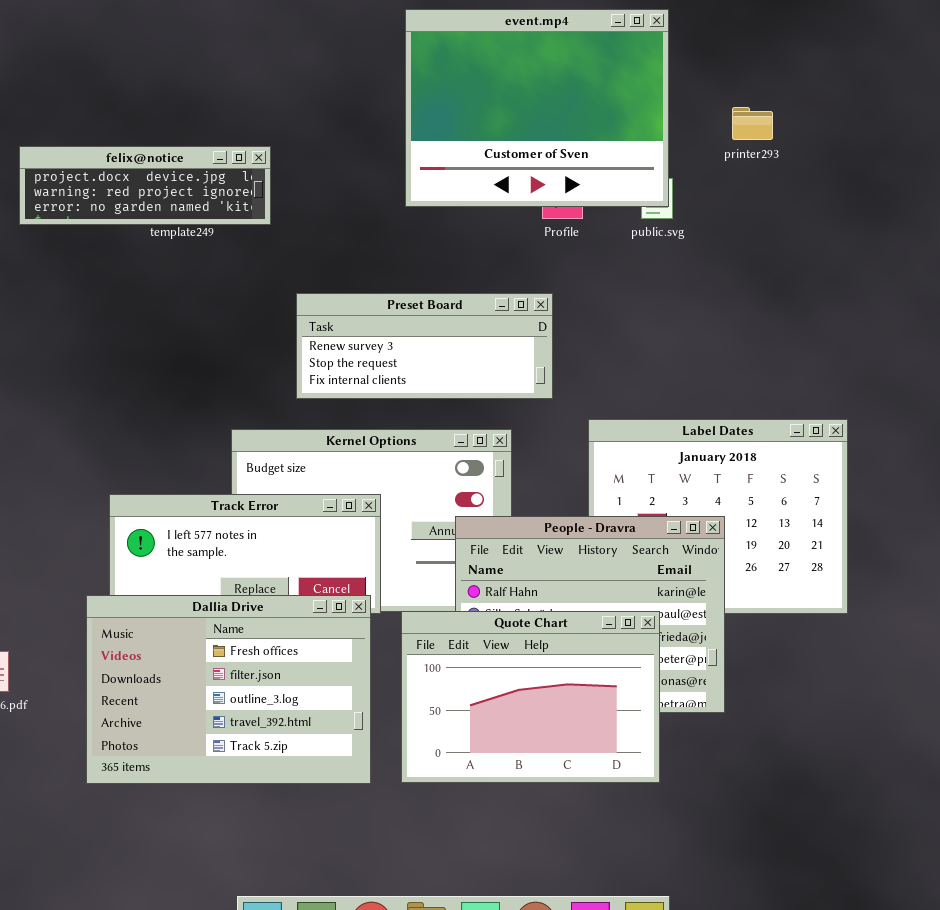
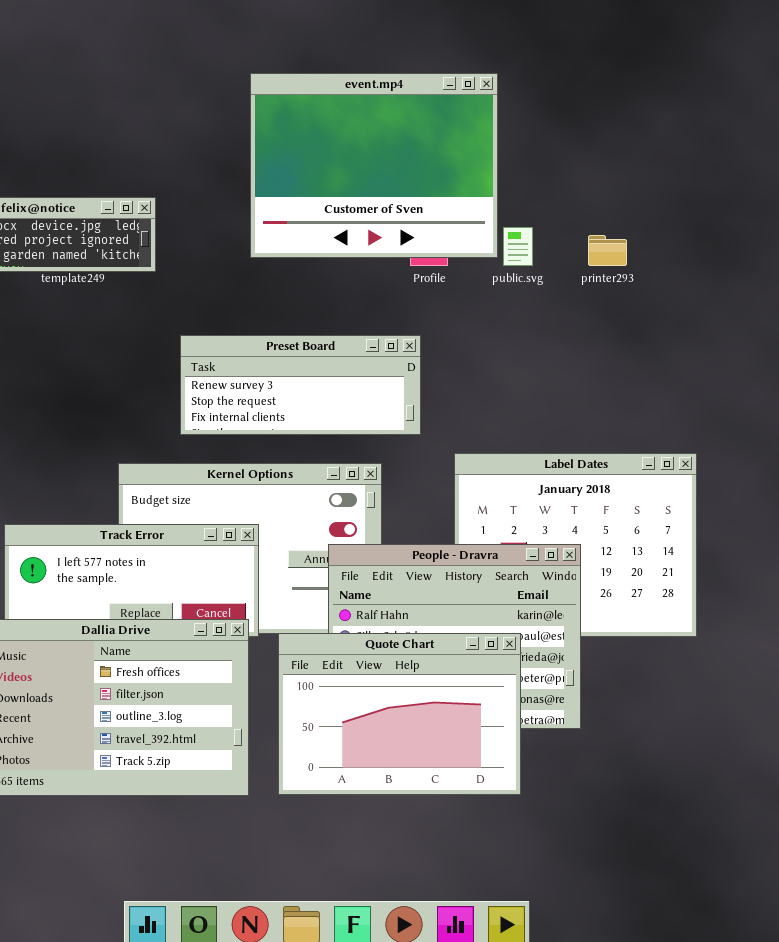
event.mp4: [405,9,669,207] -> [250,73,498,258], moved
printer293: [732,107,773,140] -> [588,235,627,266], moved

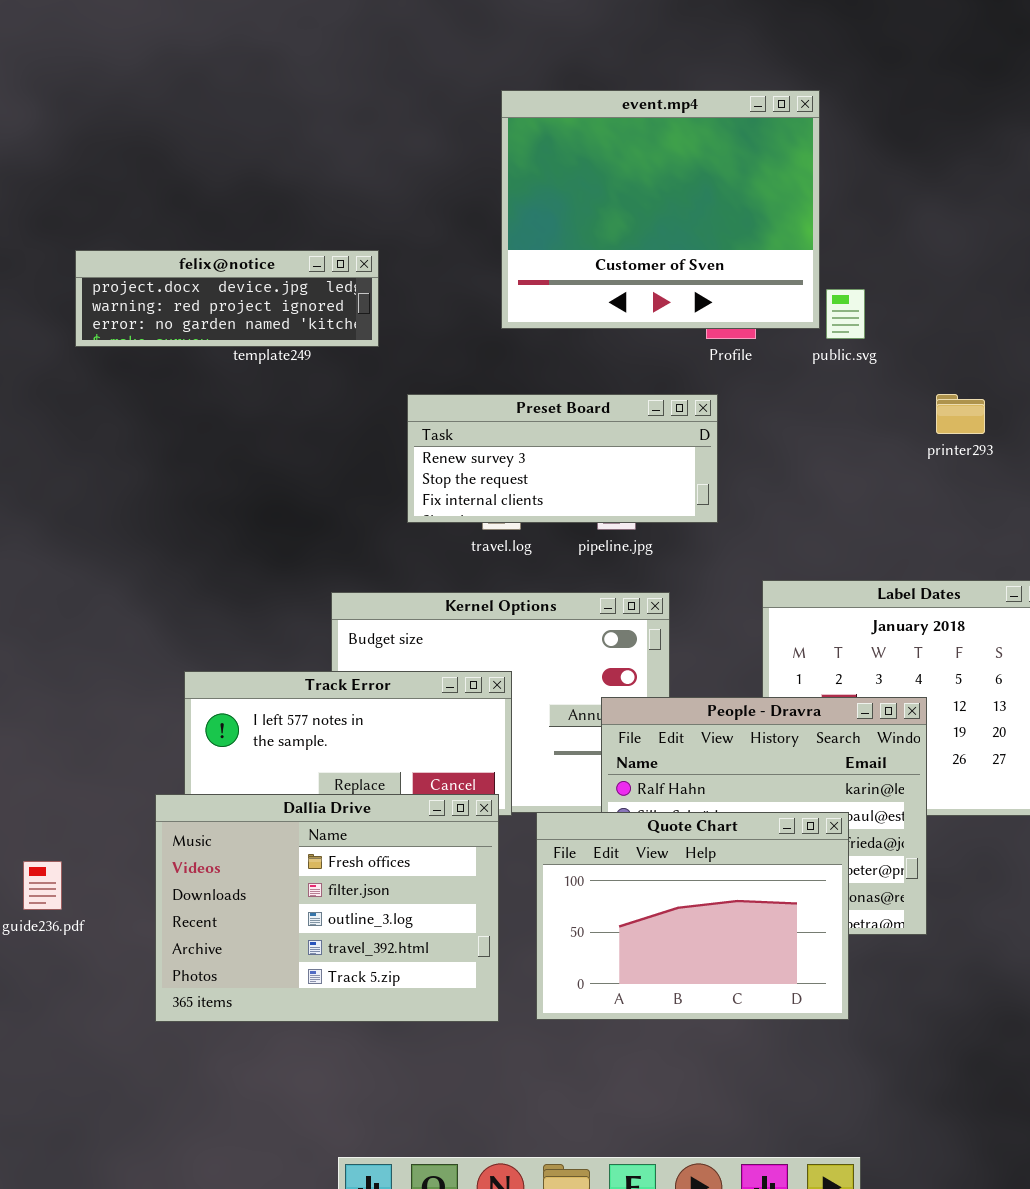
printer293: [588,235,627,266] -> [936,394,985,434], moved
Preset Board: [180,335,421,435] -> [407,394,718,523], moved

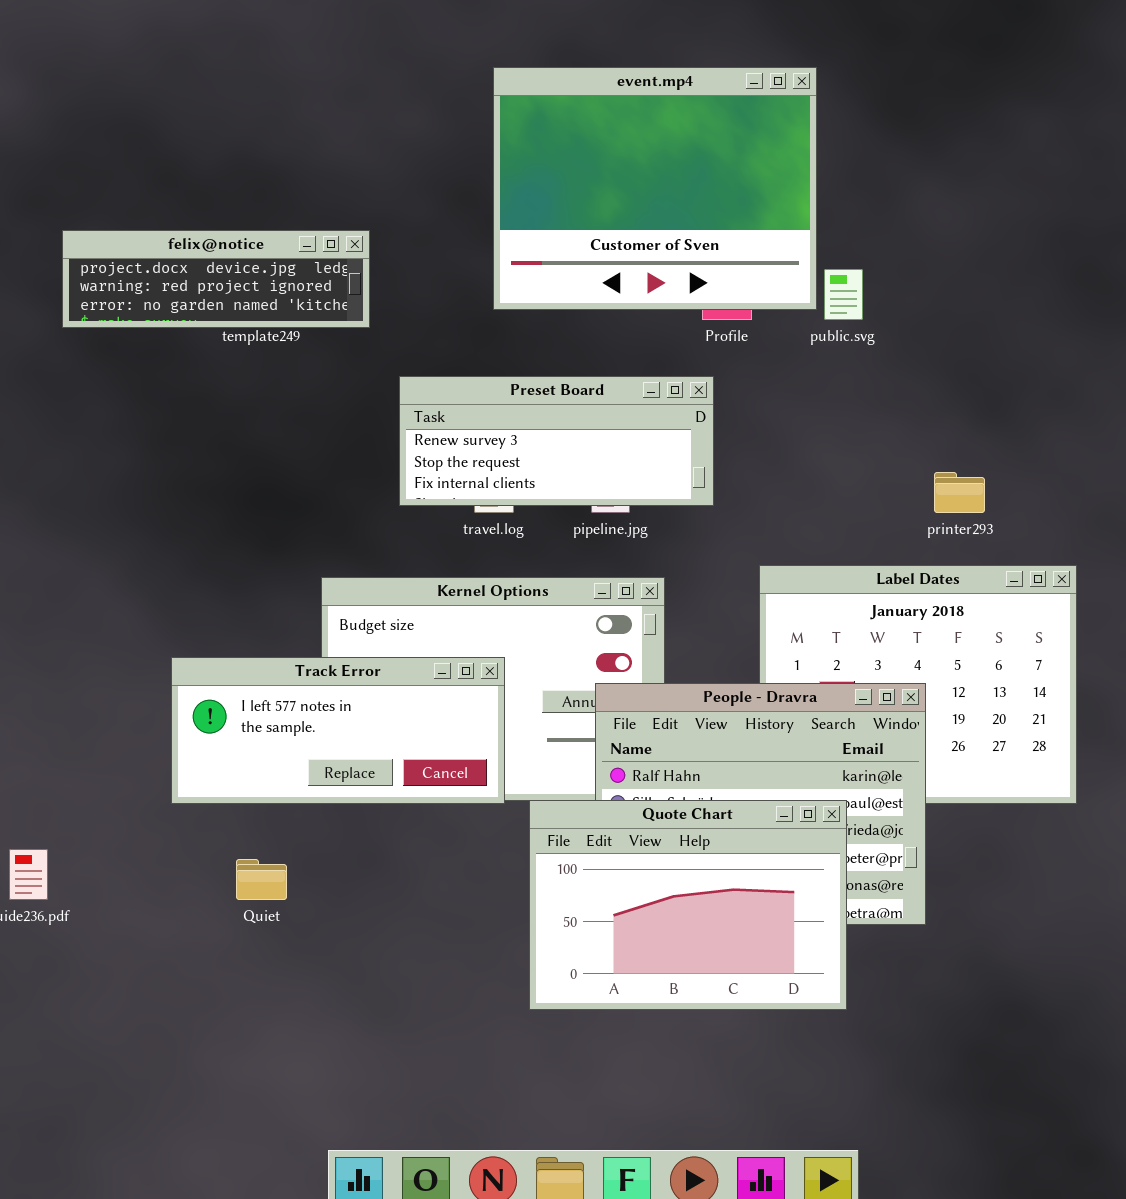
printer293: [936,394,985,434] -> [934,472,985,513], moved
Dallia Drive: [155,794,499,1022] -> none, closed

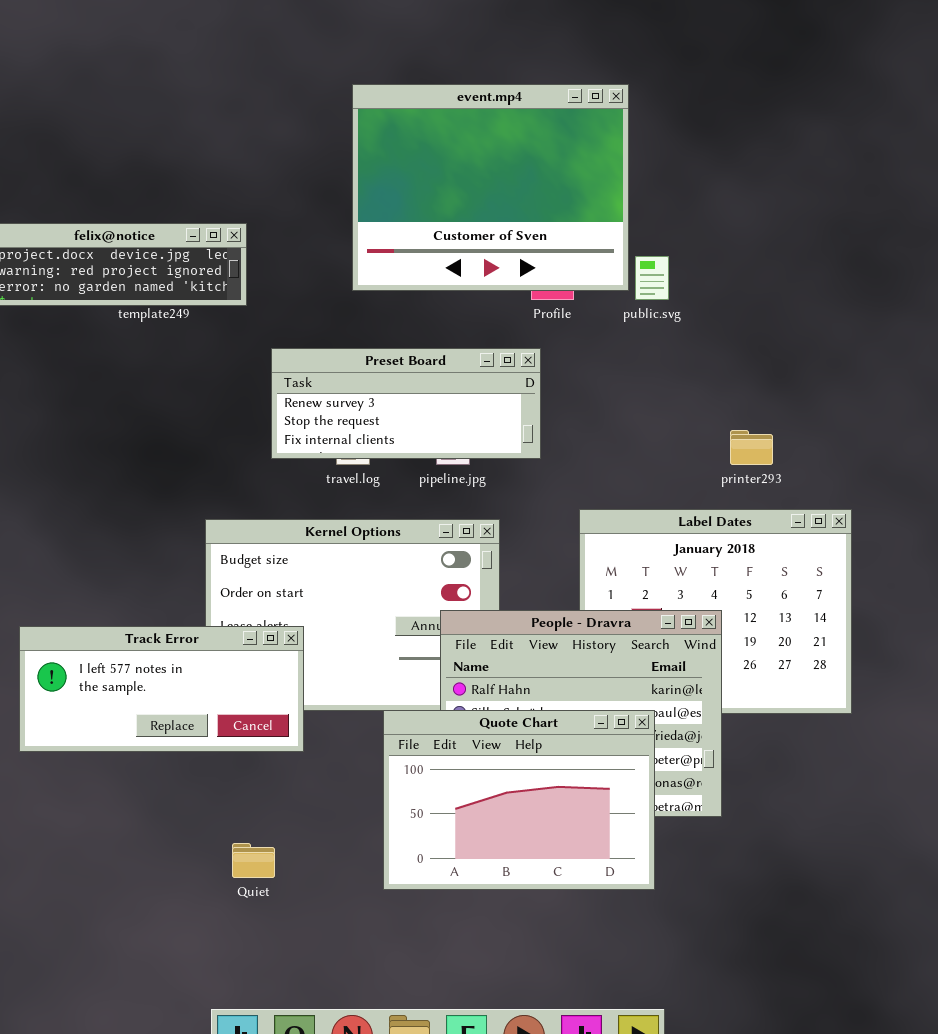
Track Error: [171,657,505,804] -> [19,626,304,752], moved
Quiet: [236,859,287,900] -> [232,843,275,878], moved

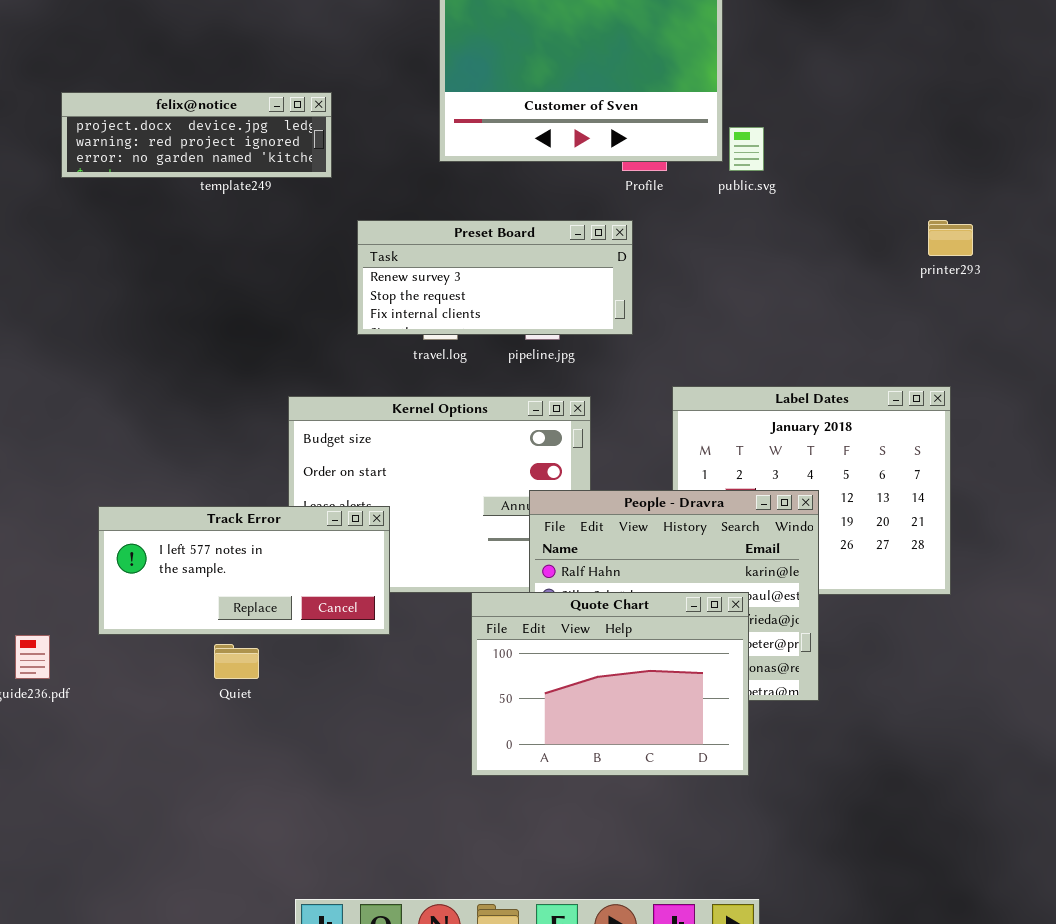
printer293: [730,430,773,465] -> [928,220,973,256], moved
Quiet: [232,843,275,878] -> [214,644,259,679], moved

